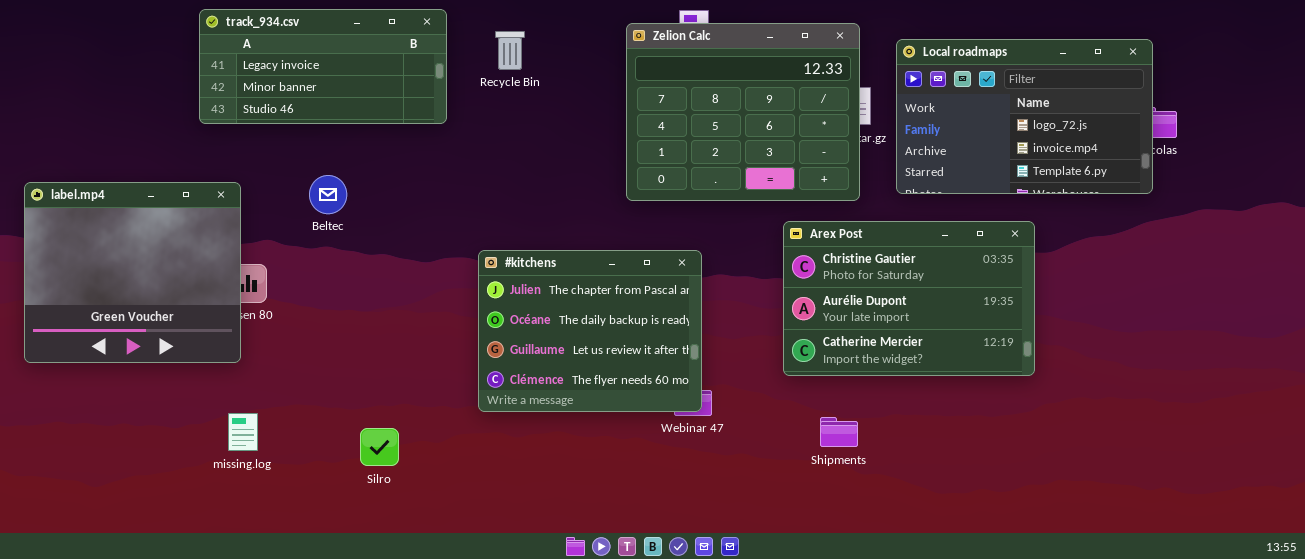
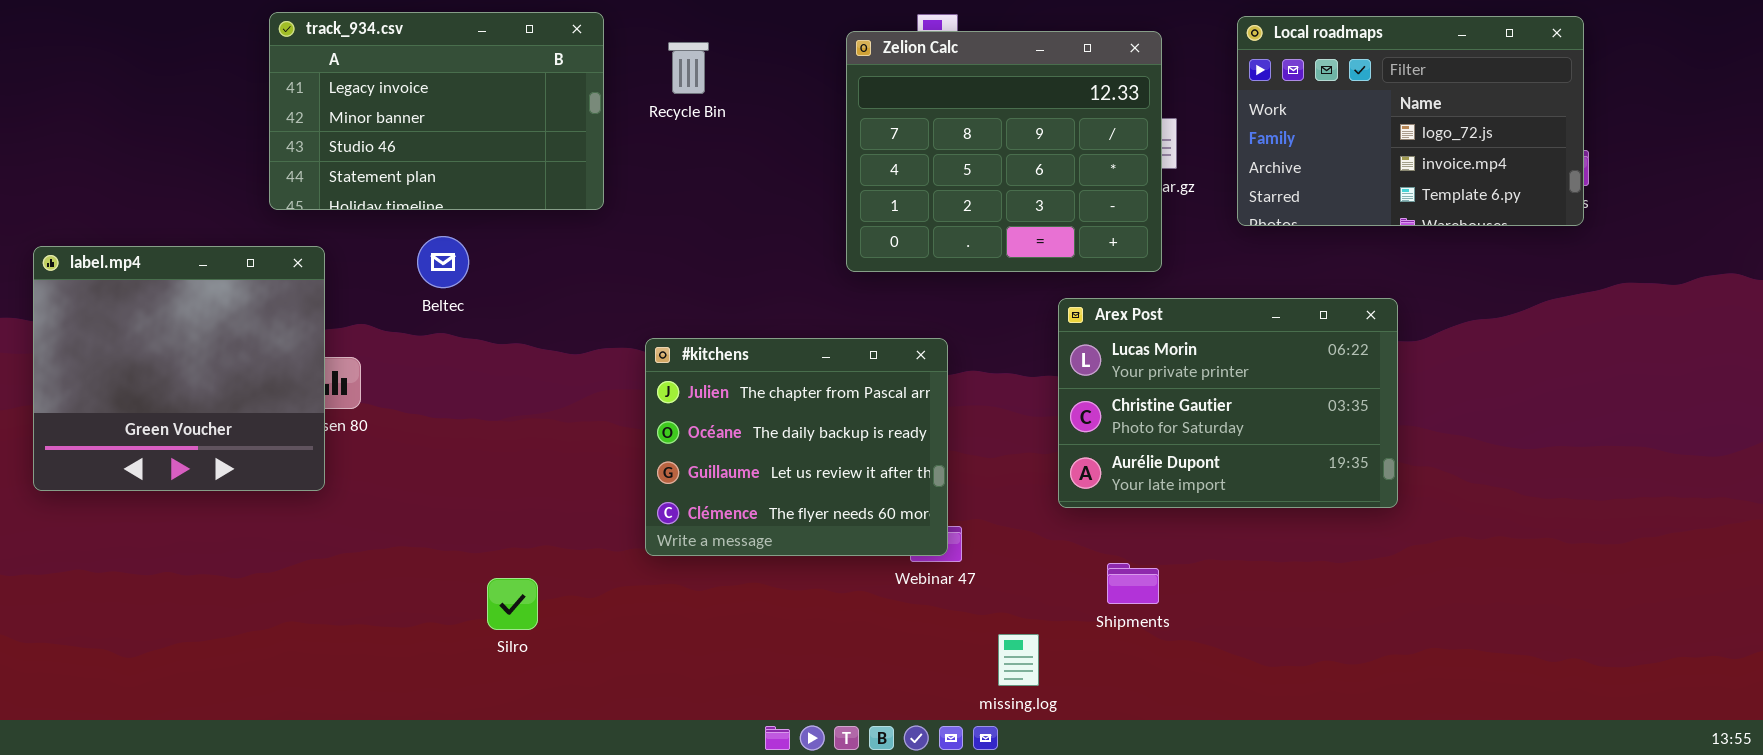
track_934.csv: [199,9,447,124] -> [269,12,604,210], resized
Local roadmaps: [896,39,1153,194] -> [1237,16,1584,226], moved
Arex Post: [783,221,1035,376] -> [1058,298,1398,508], scrolled up 1 row
missing.log: [228,413,258,451] -> [998,634,1039,686], moved

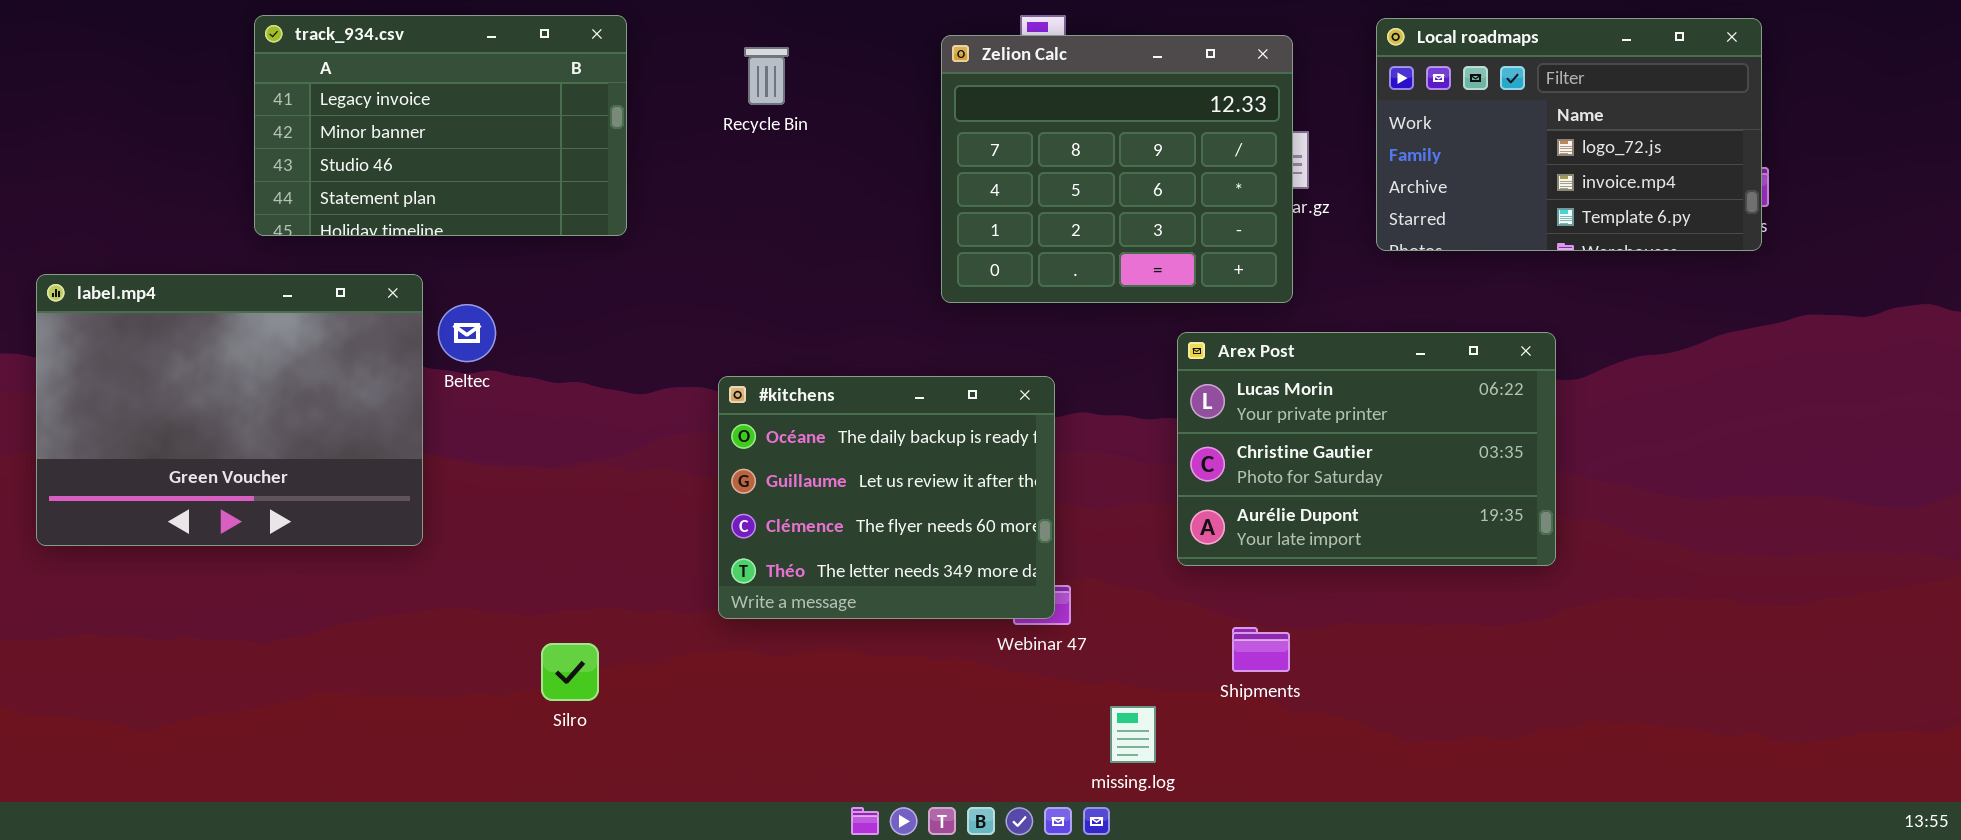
track_934.csv: [269,12,604,210] -> [254,15,627,236], moved
Beltec: [417,236,469,288] -> [438,304,496,362], moved
label.mp4: [33,246,325,491] -> [36,274,423,546], resized
#kitchens: [645,338,948,556] -> [718,376,1055,619], scrolled down 1 row

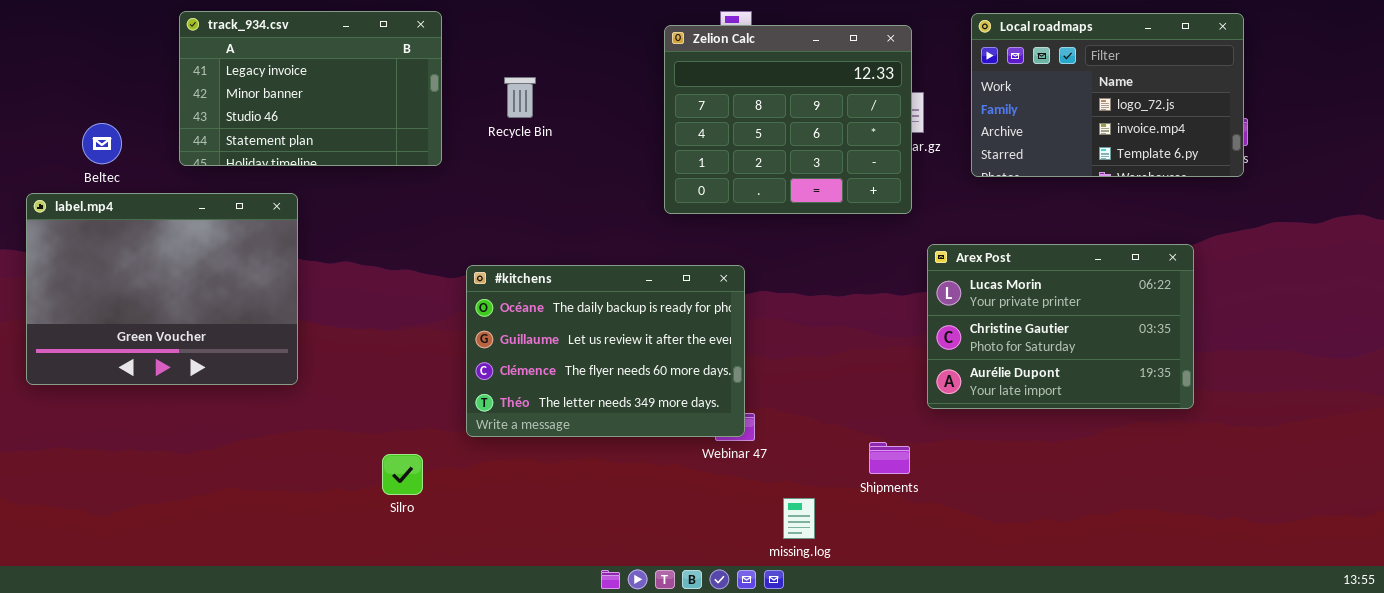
Recycle Bin: [744,47,789,105] -> [504,77,536,118], moved
Beltec: [438,304,496,362] -> [82,123,122,164], moved
Arex Post: [1177,332,1556,566] -> [927,244,1194,409], moved
#kitchens: [718,376,1055,619] -> [466,265,745,437], resized

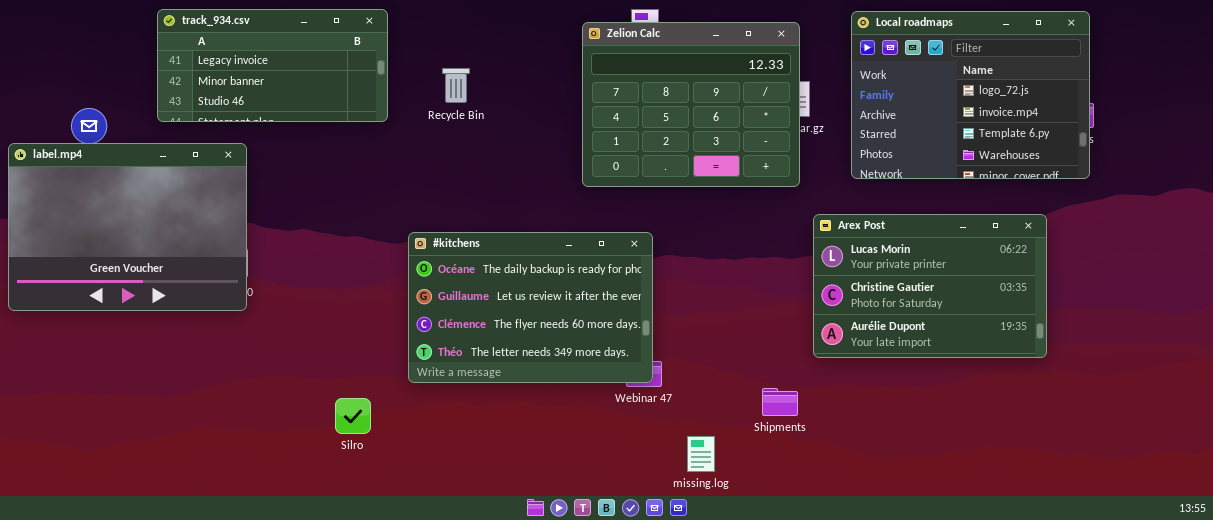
track_934.csv: [179,11,442,166] -> [157,9,388,122], resized
Local roadmaps: [971,13,1244,177] -> [851,11,1090,179], resized
label.mp4: [26,193,298,385] -> [8,143,247,311], moved

